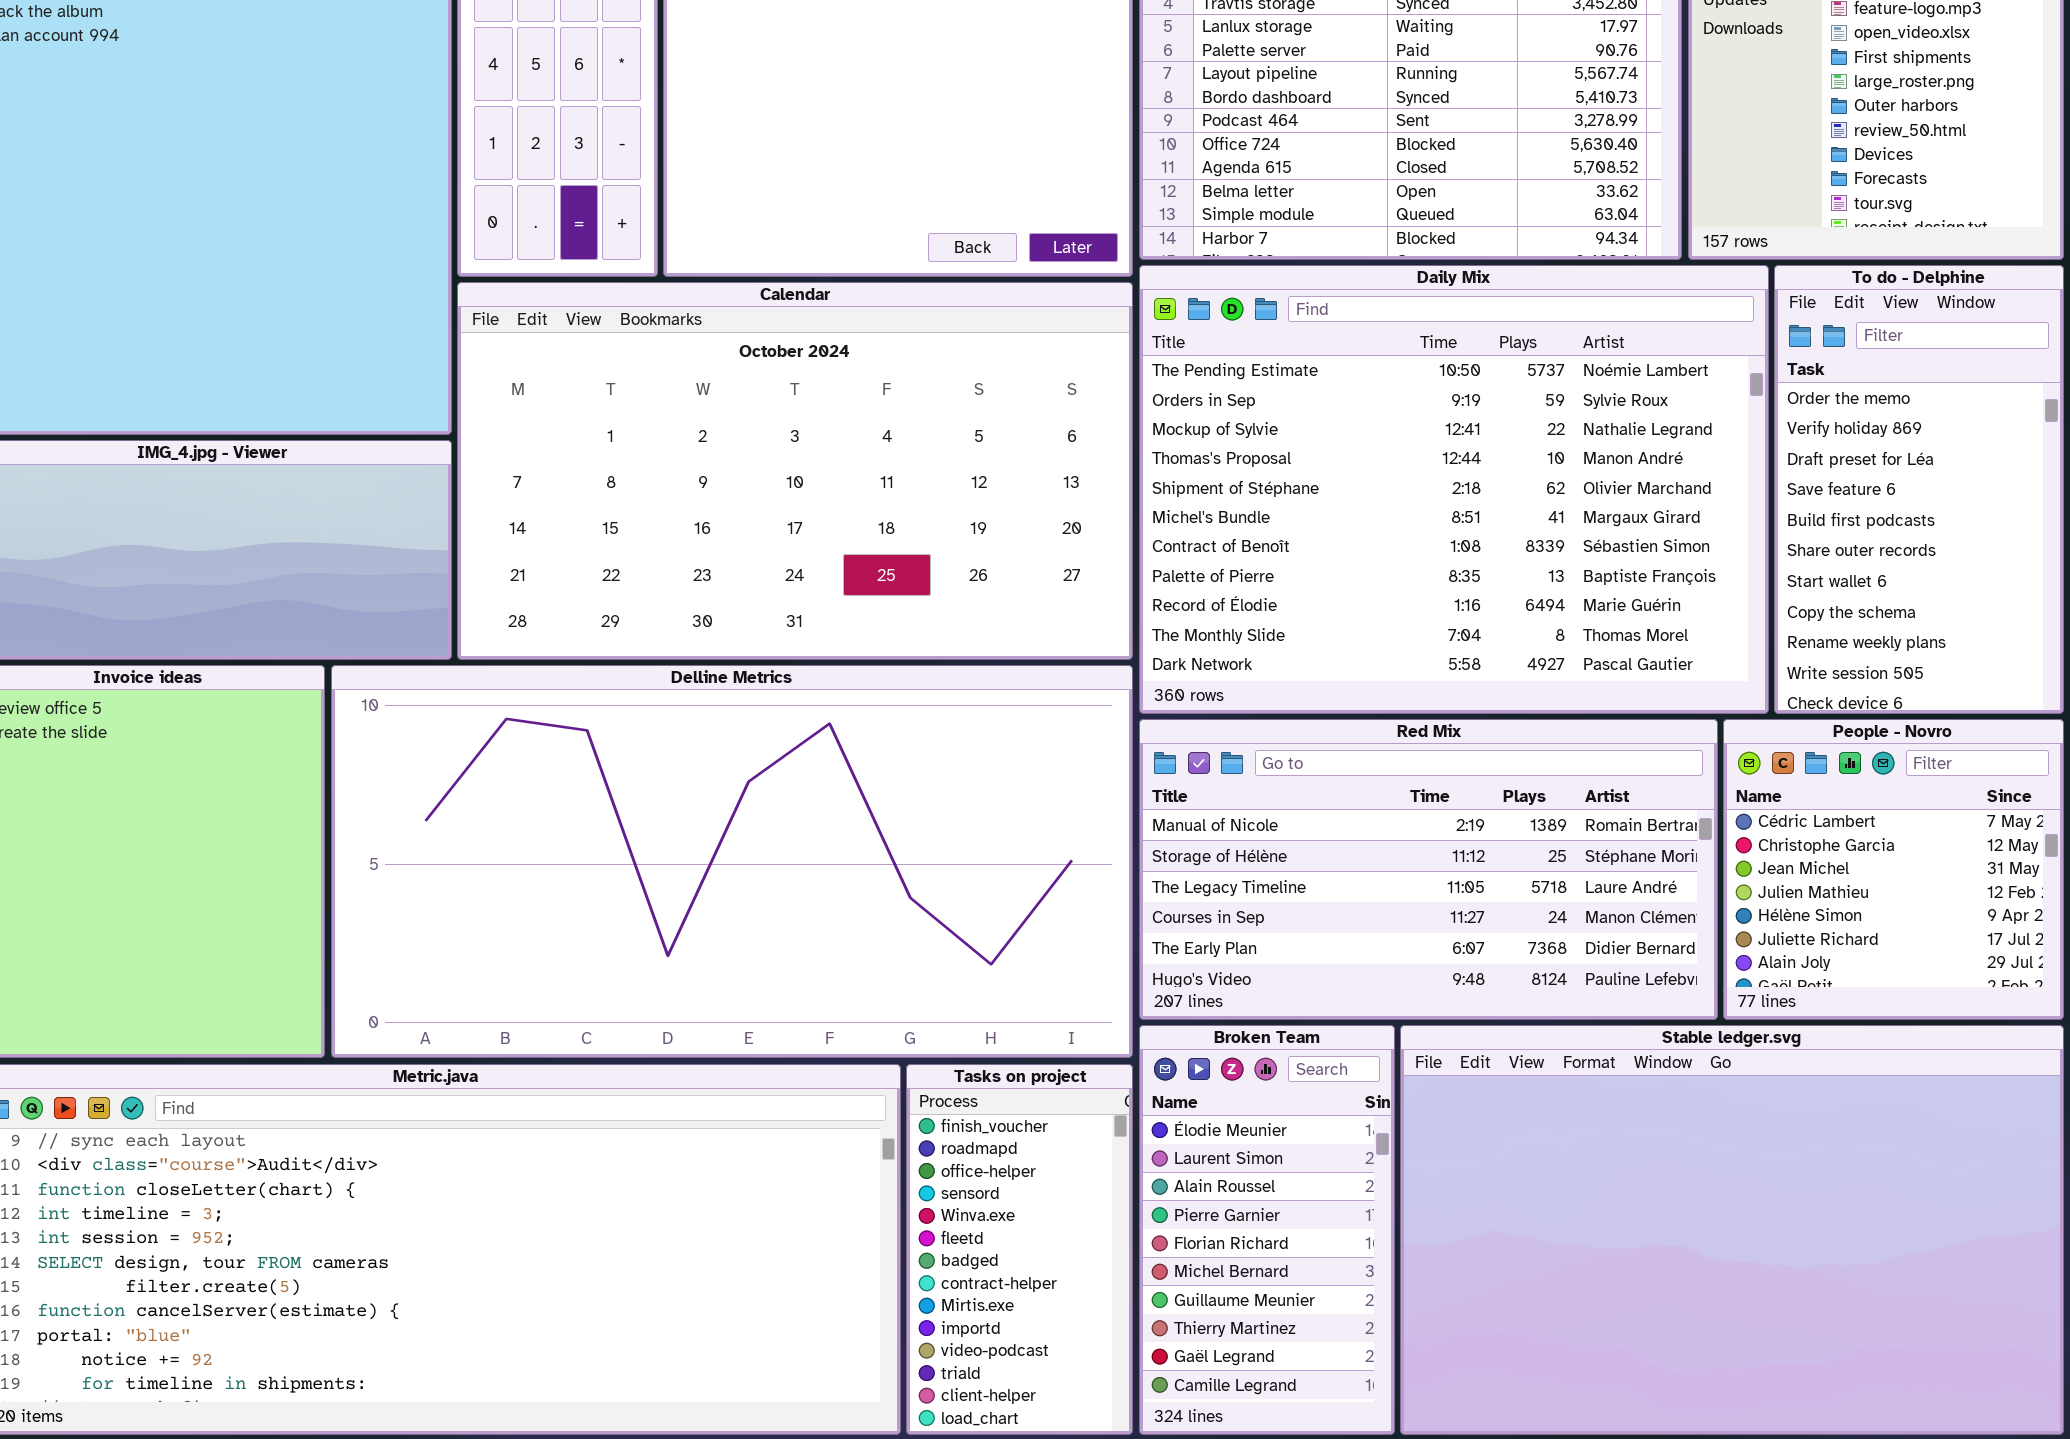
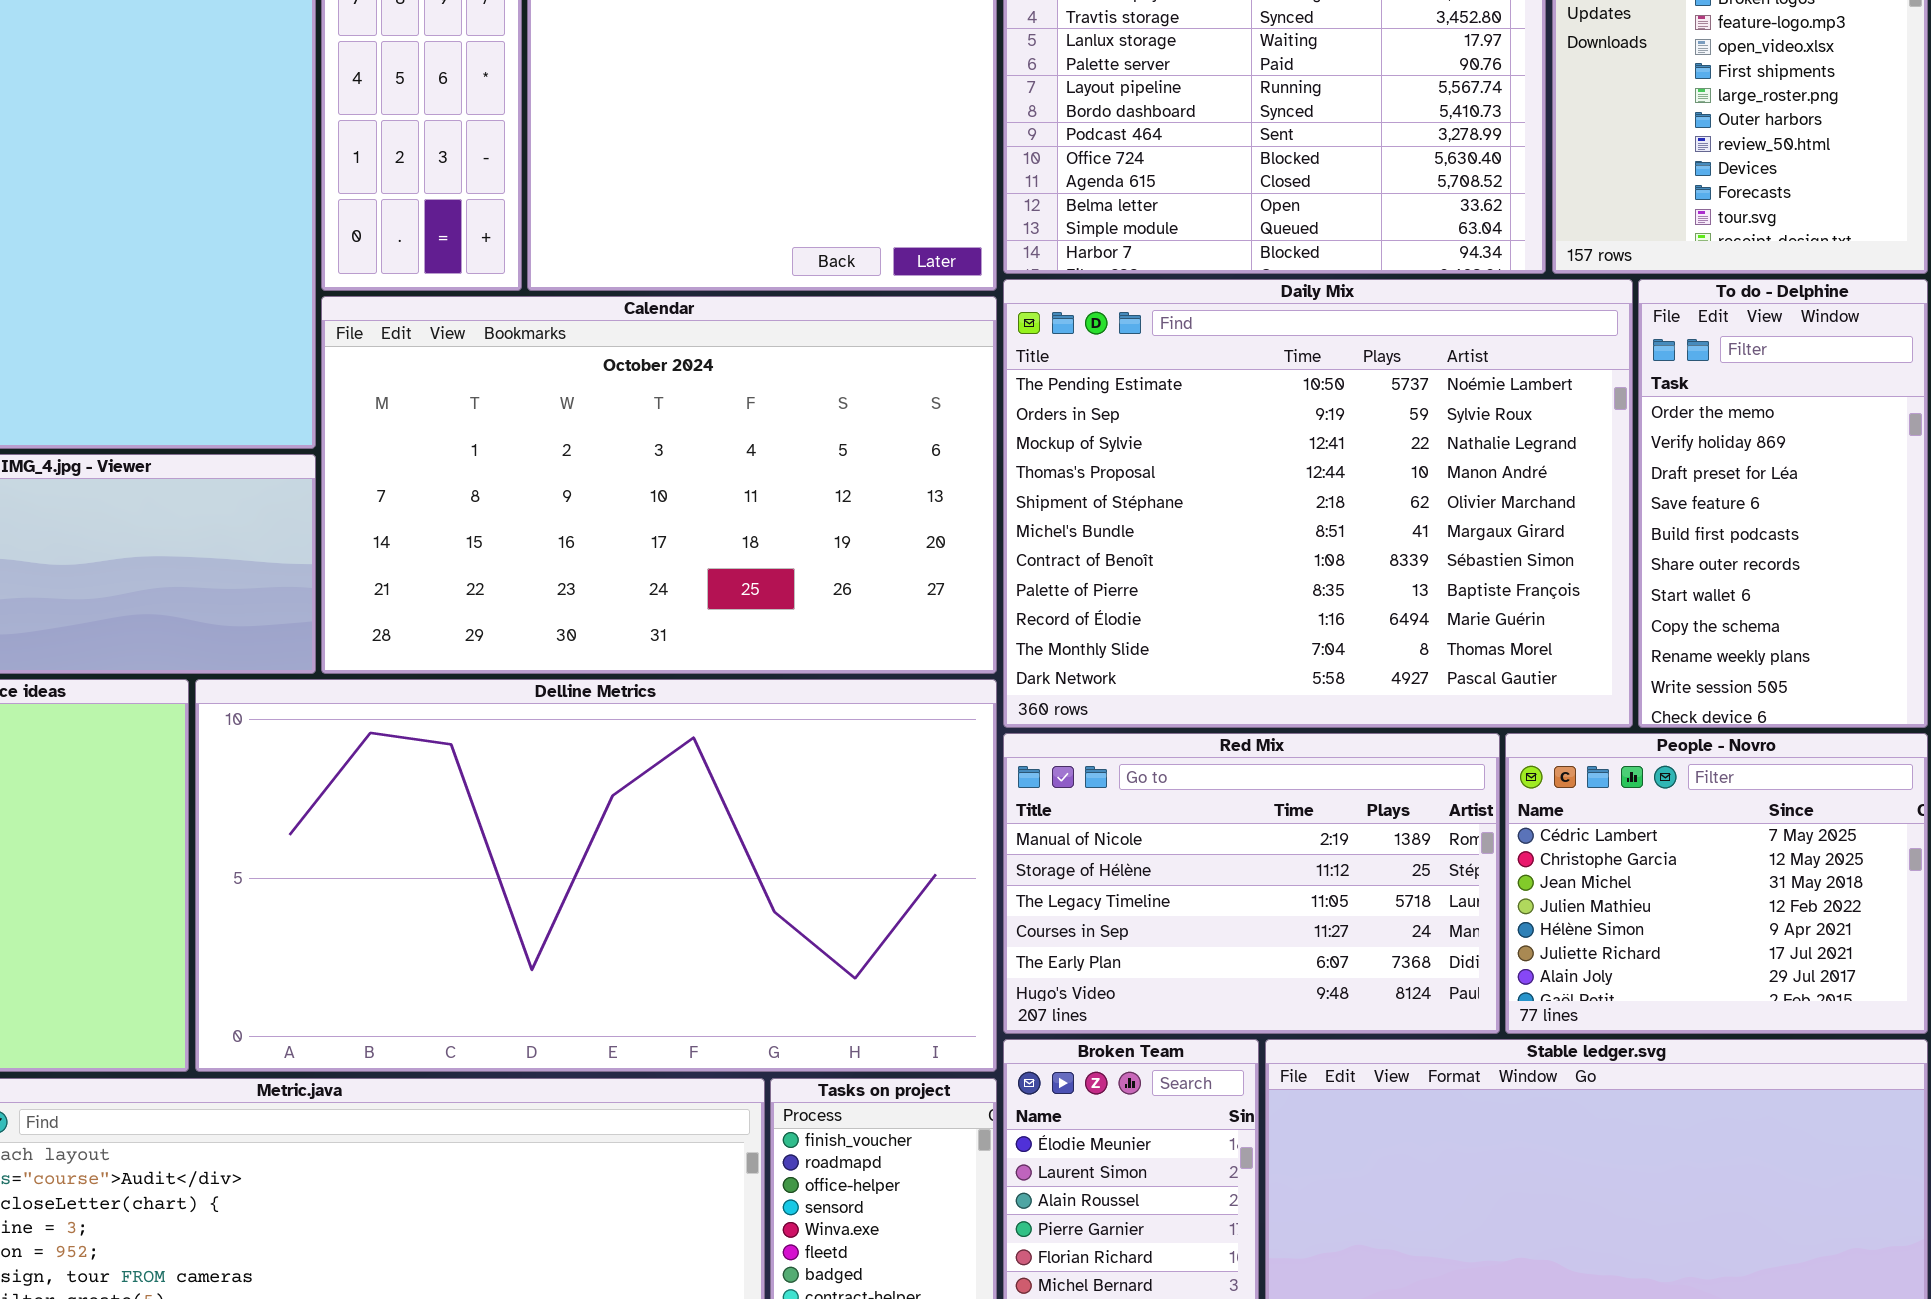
Red Mix: [1139,719,1718,1020] -> [1003,733,1500,1034], resized
People - Novro: [1723,719,2064,1020] -> [1505,733,1928,1034], resized

